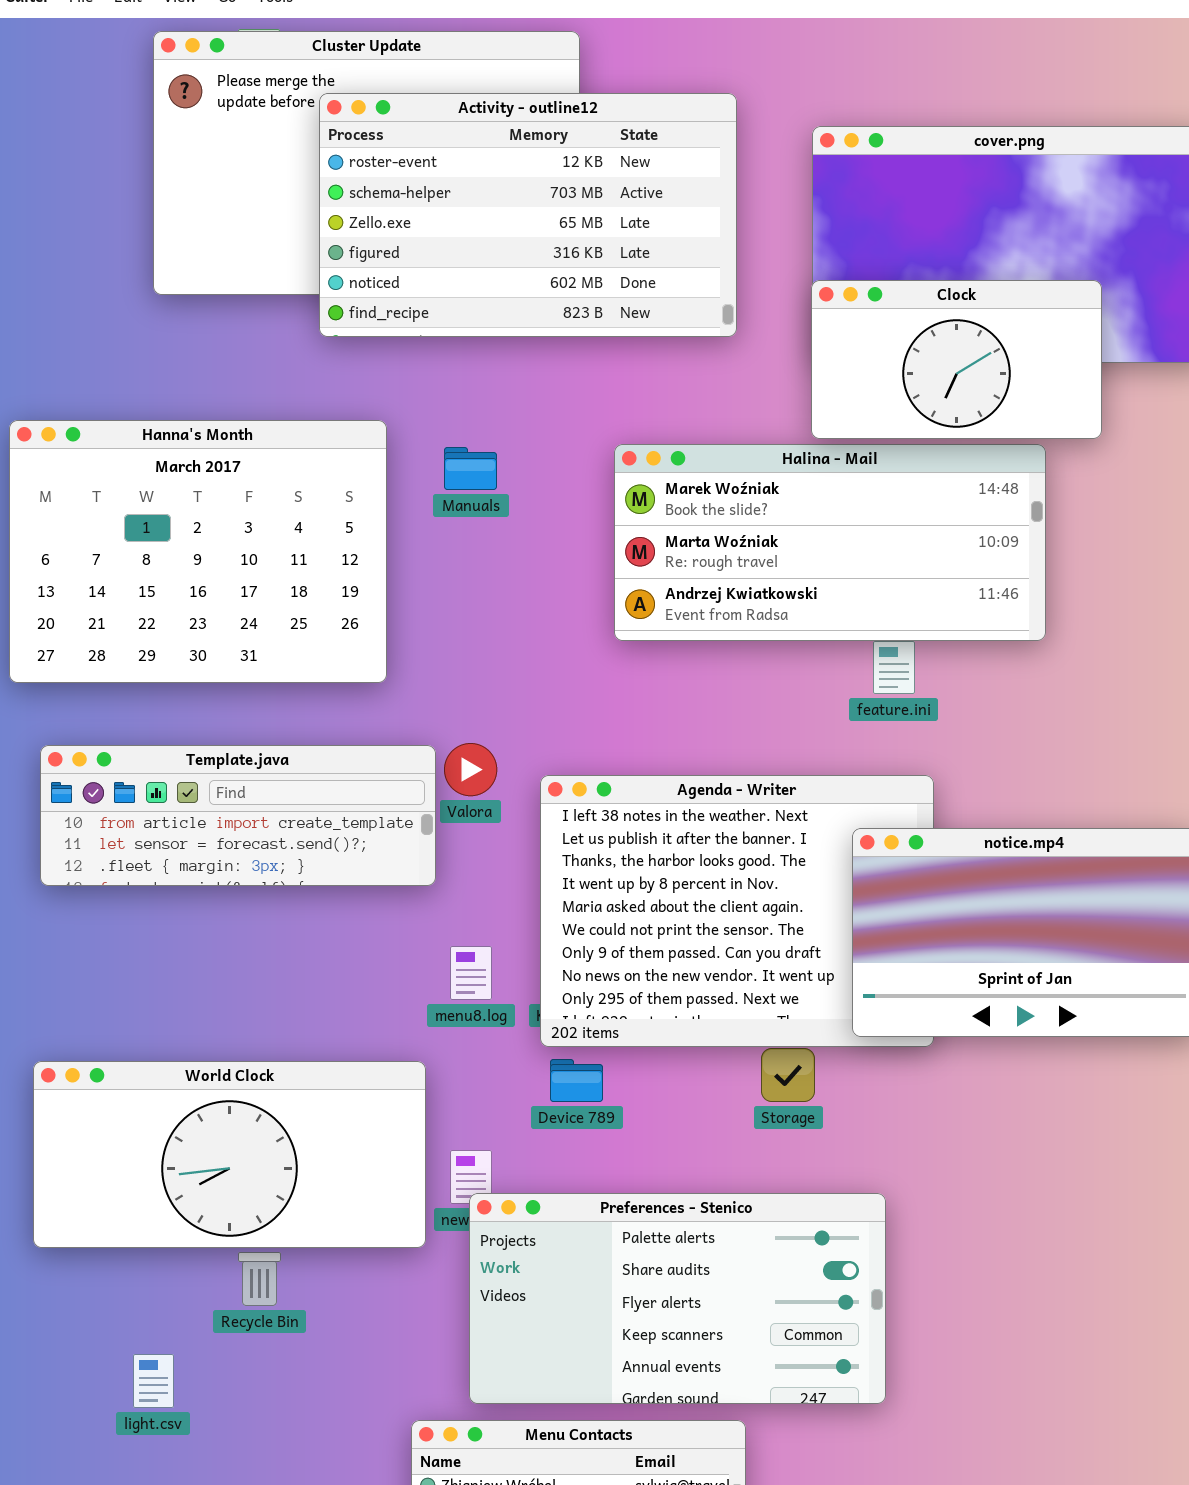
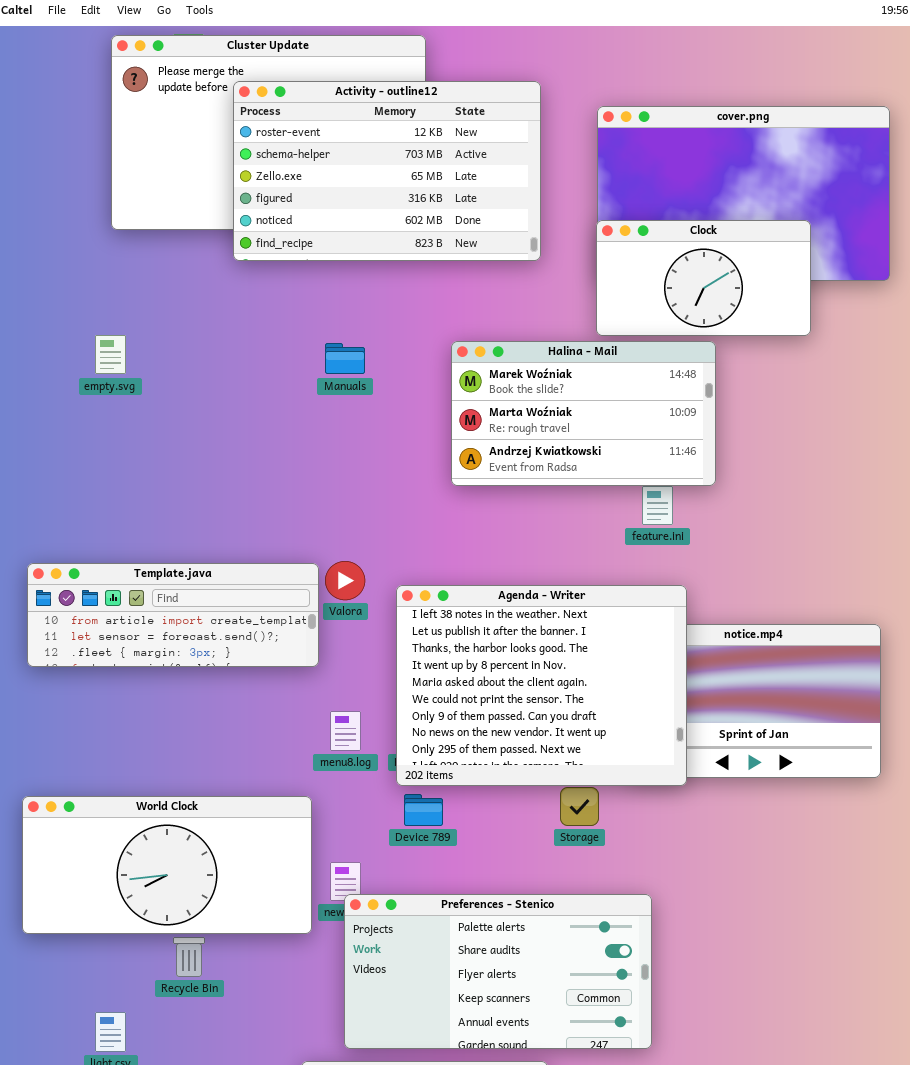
Hanna's Month: [9,420,387,683] -> none, closed
Halina - Mail: [614,444,1046,641] -> [451,341,716,486], resized
Agenda - Writer: [540,775,934,1047] -> [396,585,687,786], raised

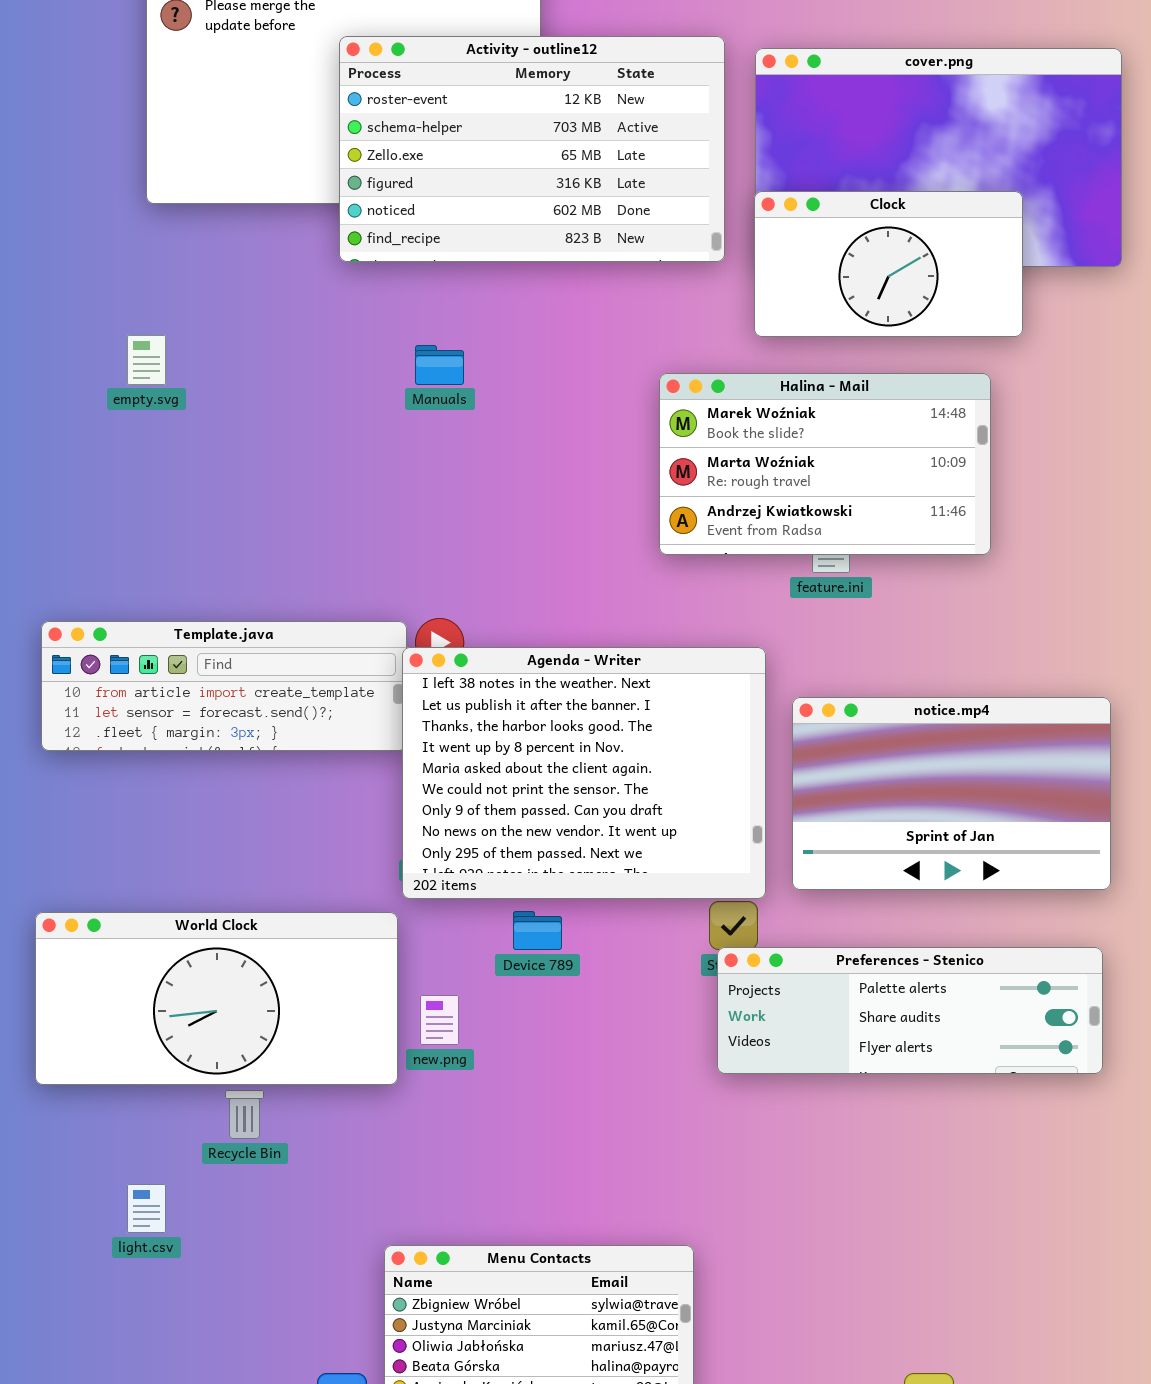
Activity - outline12: [233,81,541,261] -> [339,36,725,262], moved
Halina - Mail: [451,341,716,486] -> [659,373,991,555], moved
Agenda - Writer: [396,585,687,786] -> [402,647,766,899], moved
Preferences - Stenico: [344,894,652,1049] -> [717,947,1103,1074], moved, resized

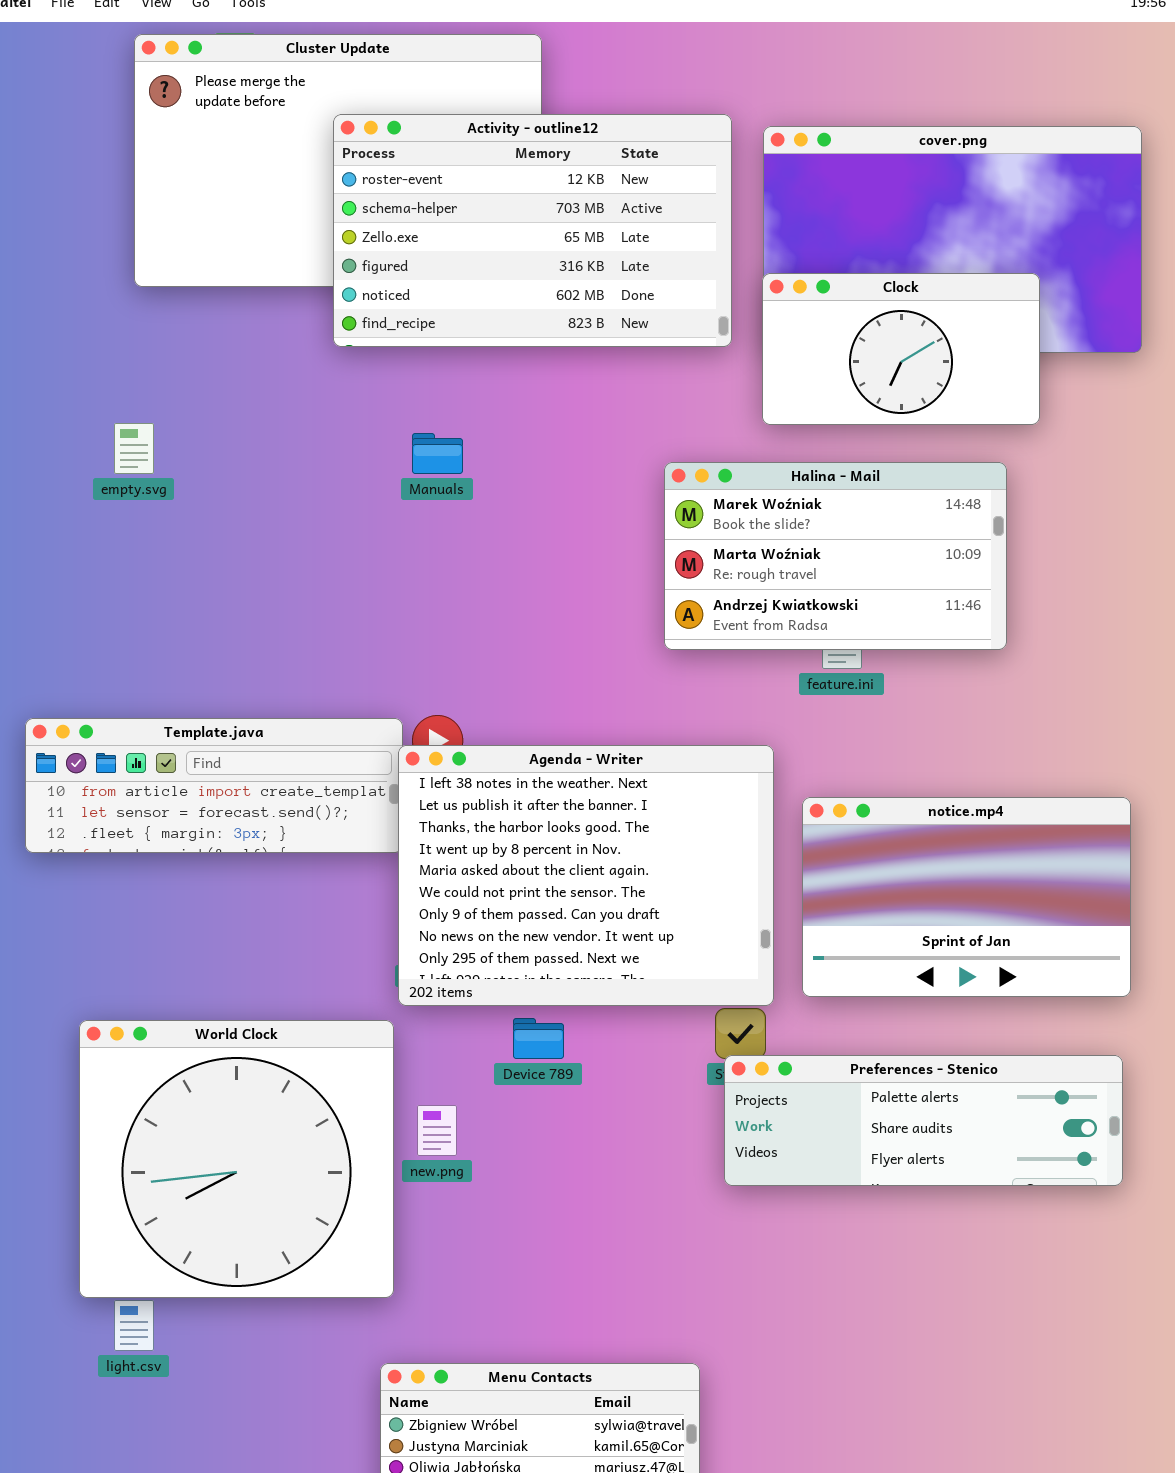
World Clock: [35,912,398,1085] -> [79,1020,394,1298], resized

